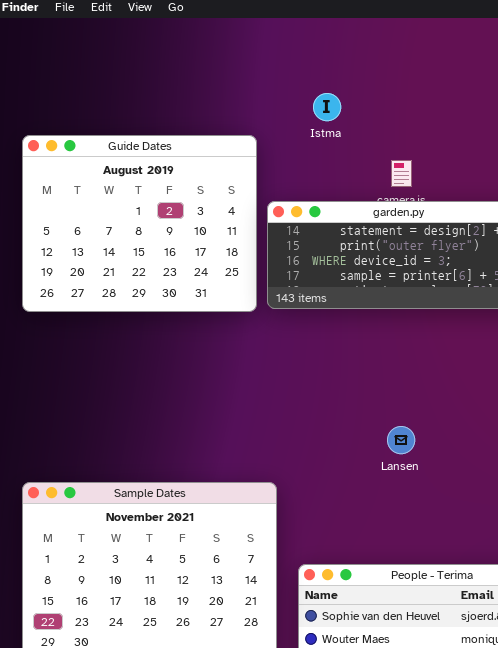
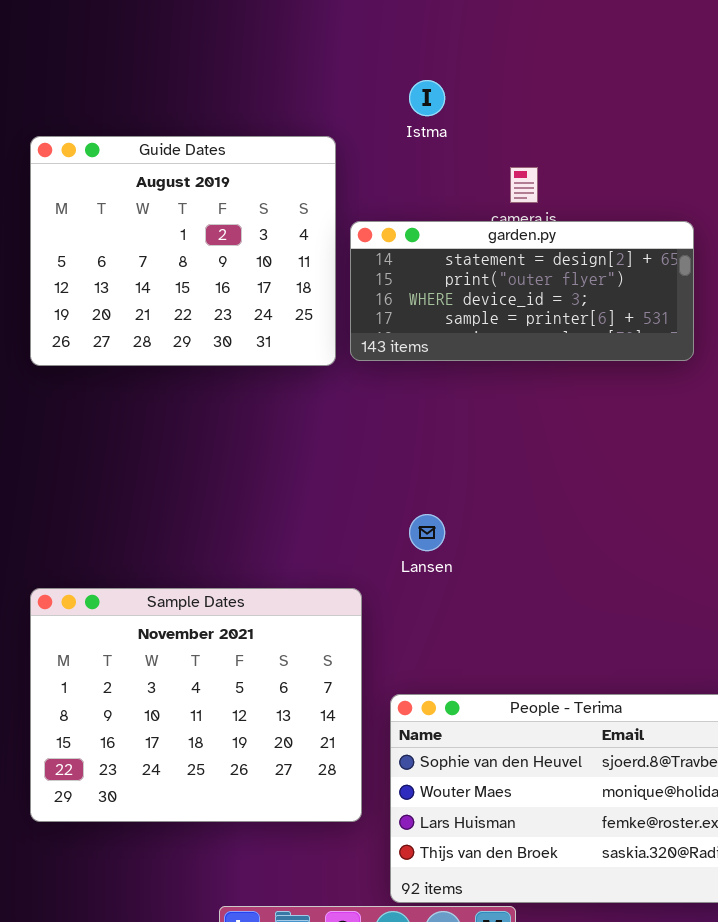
Lansen: [387,426,415,454] -> [409,514,445,551], moved

